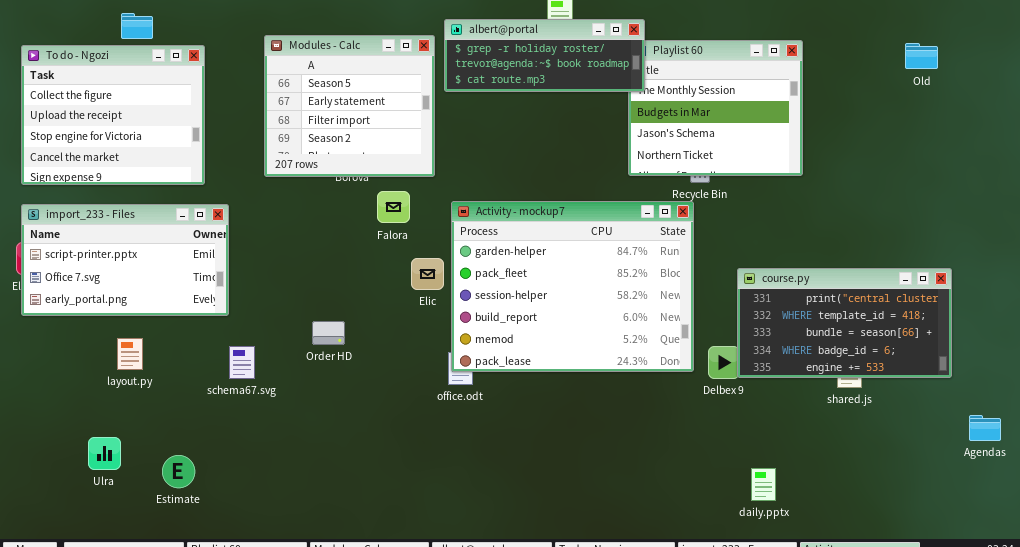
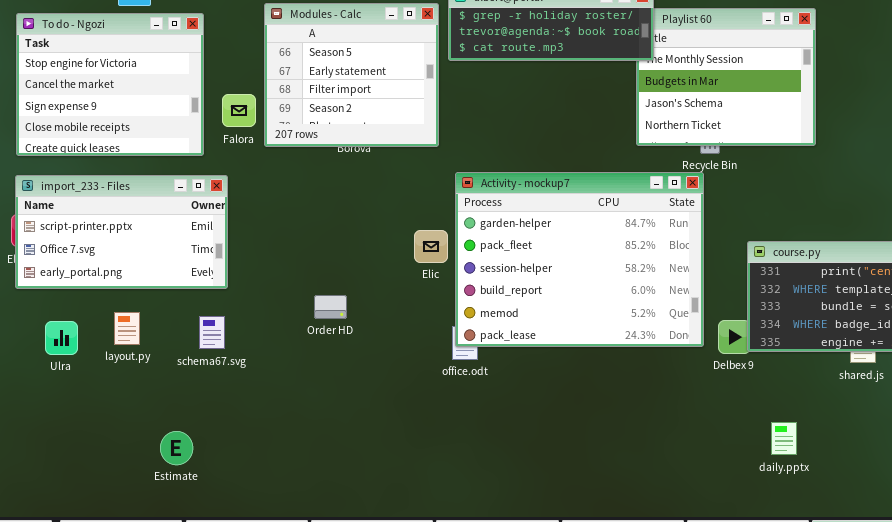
To do - Ngozi: [21,45,205,185] -> [16,13,204,156], scrolled down 2 rows
Falora: [377,191,410,223] -> [222,94,256,127], moved
schema67.svg: [229,346,255,379] -> [199,316,225,349], moved
Ulra: [88,437,121,470] -> [45,321,78,355], moved
daily.pptx: [751,468,776,501] -> [771,422,797,455], moved

